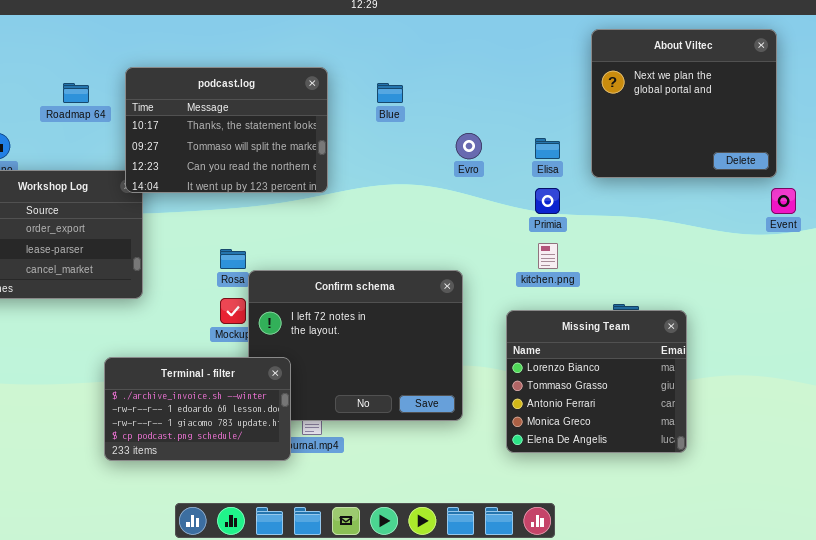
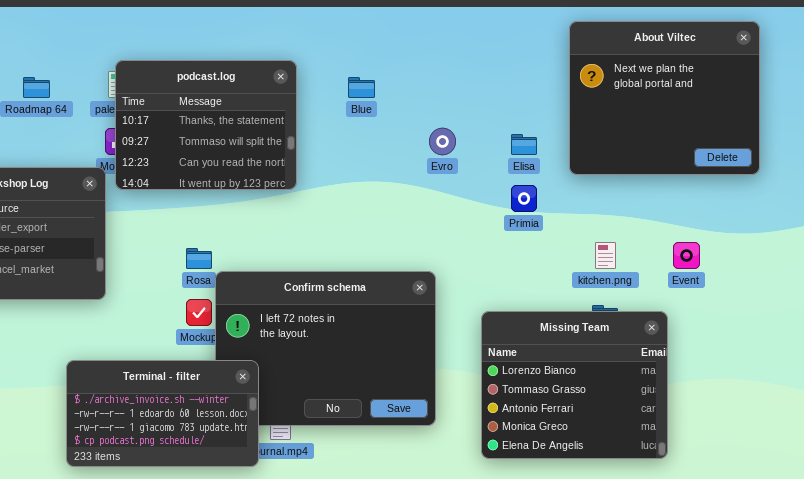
podcast.log: [125,67,328,193] -> [115,60,297,190], resized
Event: [771,188,796,214] -> [673,242,700,269], moved
kitchen.png: [538,243,558,269] -> [595,242,616,269], moved

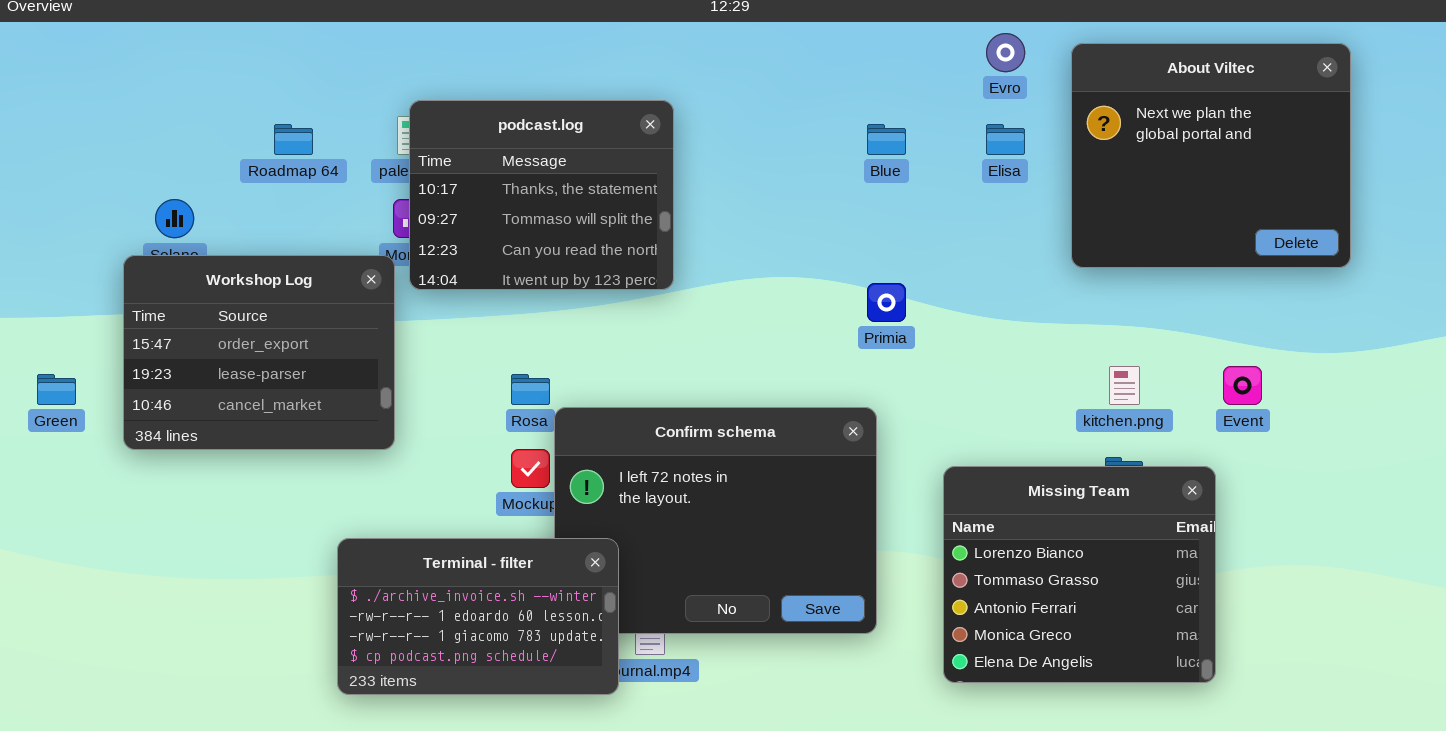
Blue: [348,77,375,98] -> [867,124,906,155], moved
Evro: [429,128,456,155] -> [986,33,1025,72], moved
Elisa: [511,134,537,155] -> [986,124,1025,155], moved
Primia: [511,185,537,212] -> [867,283,906,322], moved

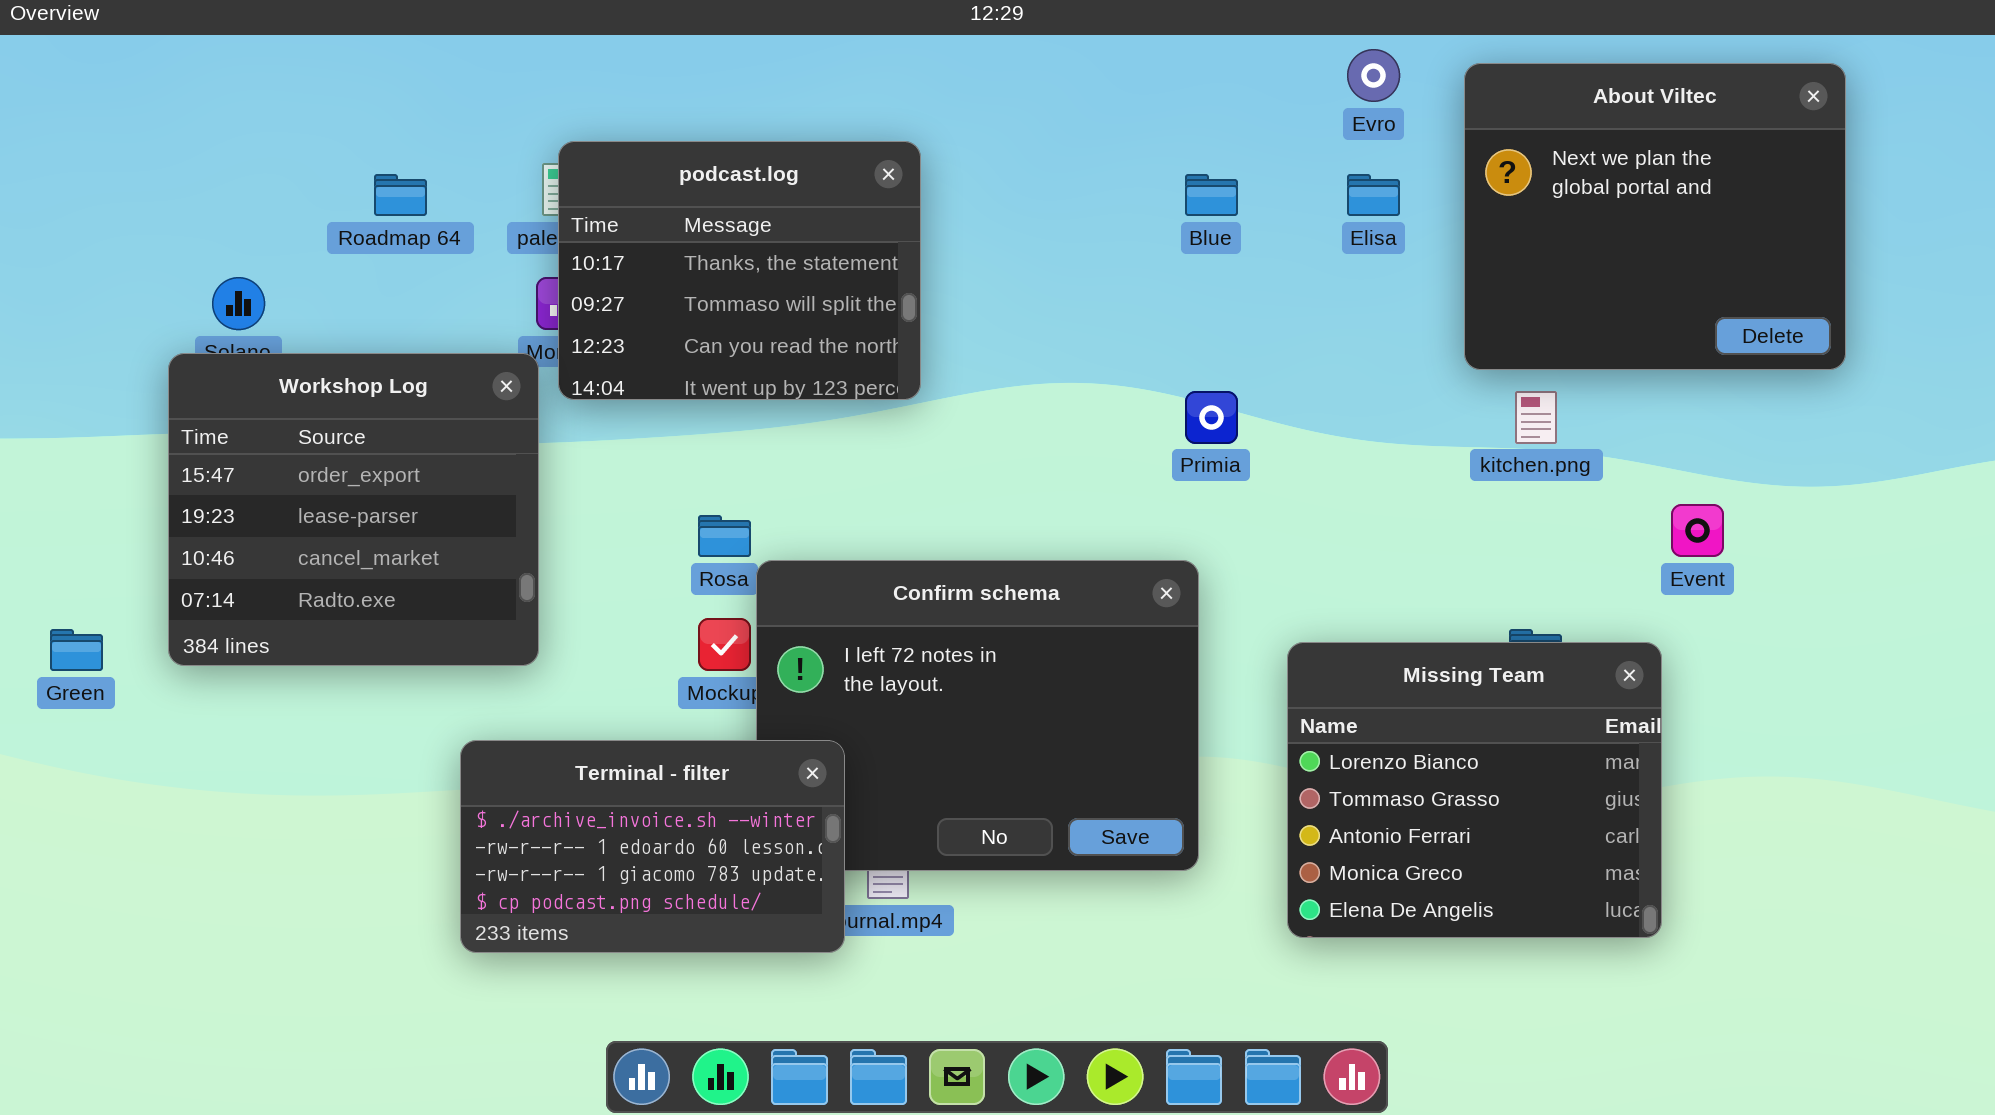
Workshop Log: [123,255,395,450] -> [168,353,539,666], resized
kitchen.png: [1109,366,1140,405] -> [1515,391,1557,444], moved
Green: [37,374,76,405] -> [50,629,103,671], moved

